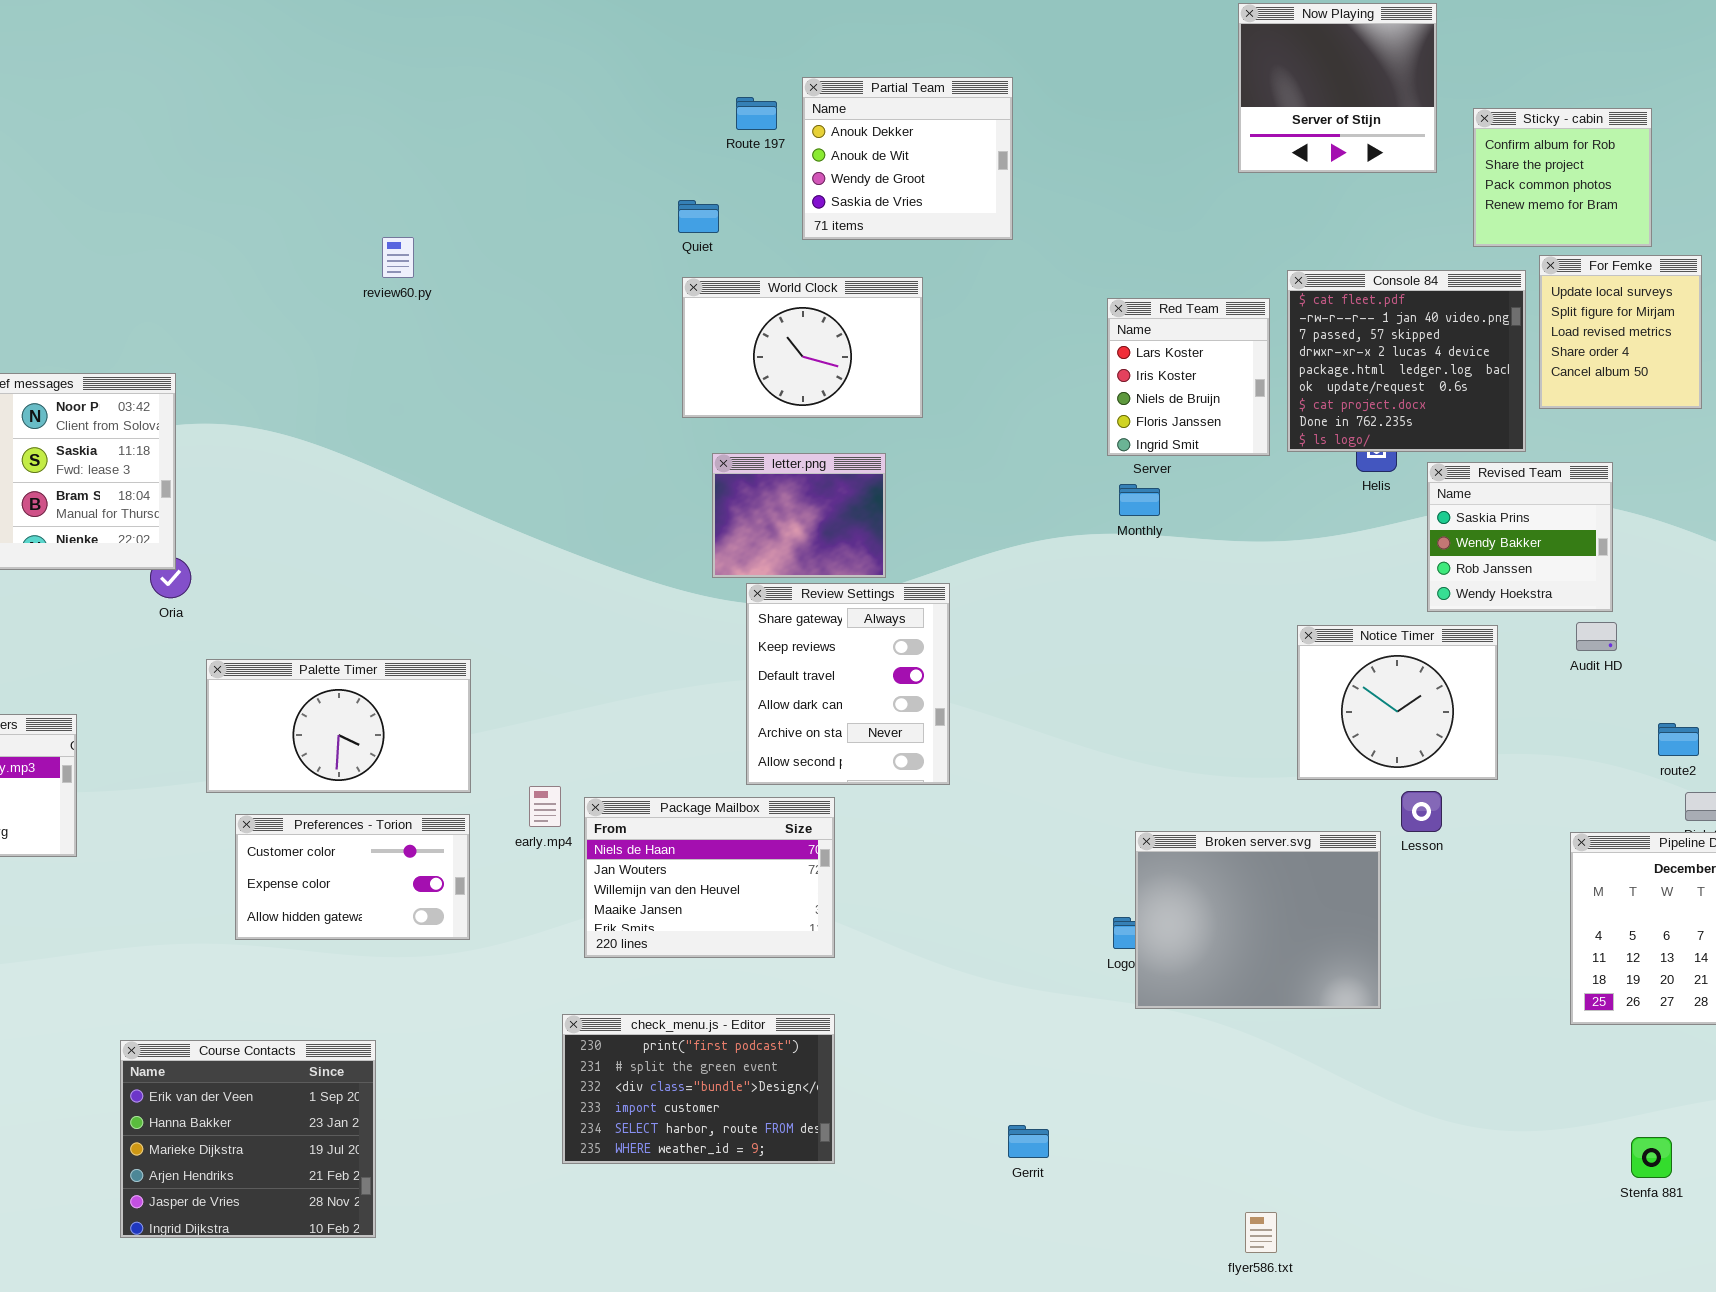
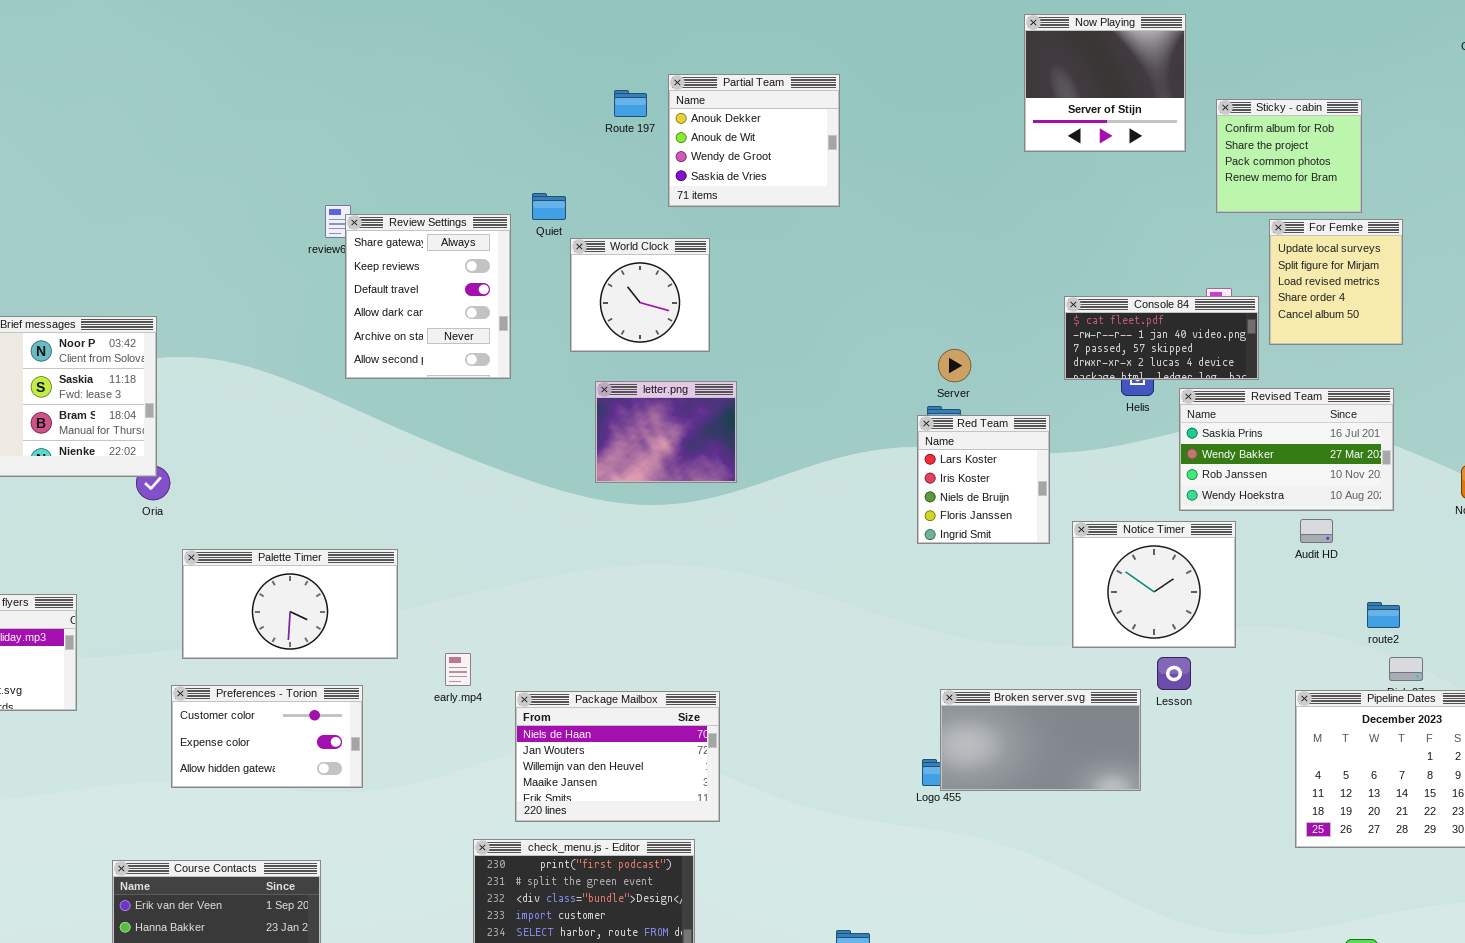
Quiet: [678,200,719,233] -> [532,193,566,220], moved
Console 84: [1287,270,1526,452] -> [1064,296,1259,380], resized
World Clock: [682,277,923,418] -> [570,238,710,352], resized
Red Team: [1107,298,1270,456] -> [917,415,1050,544], moved
Revised Team: [1427,462,1613,612] -> [1179,388,1394,511], resized
Review Settings: [746,583,950,785] -> [345,214,511,379], moved
Package Mailbox: [584,797,835,958] -> [515,691,720,822], moved
Preferences - Torion: [235,814,470,940] -> [171,685,363,788], moved
Broken server.svg: [1135,831,1381,1009] -> [940,689,1141,791], resized

